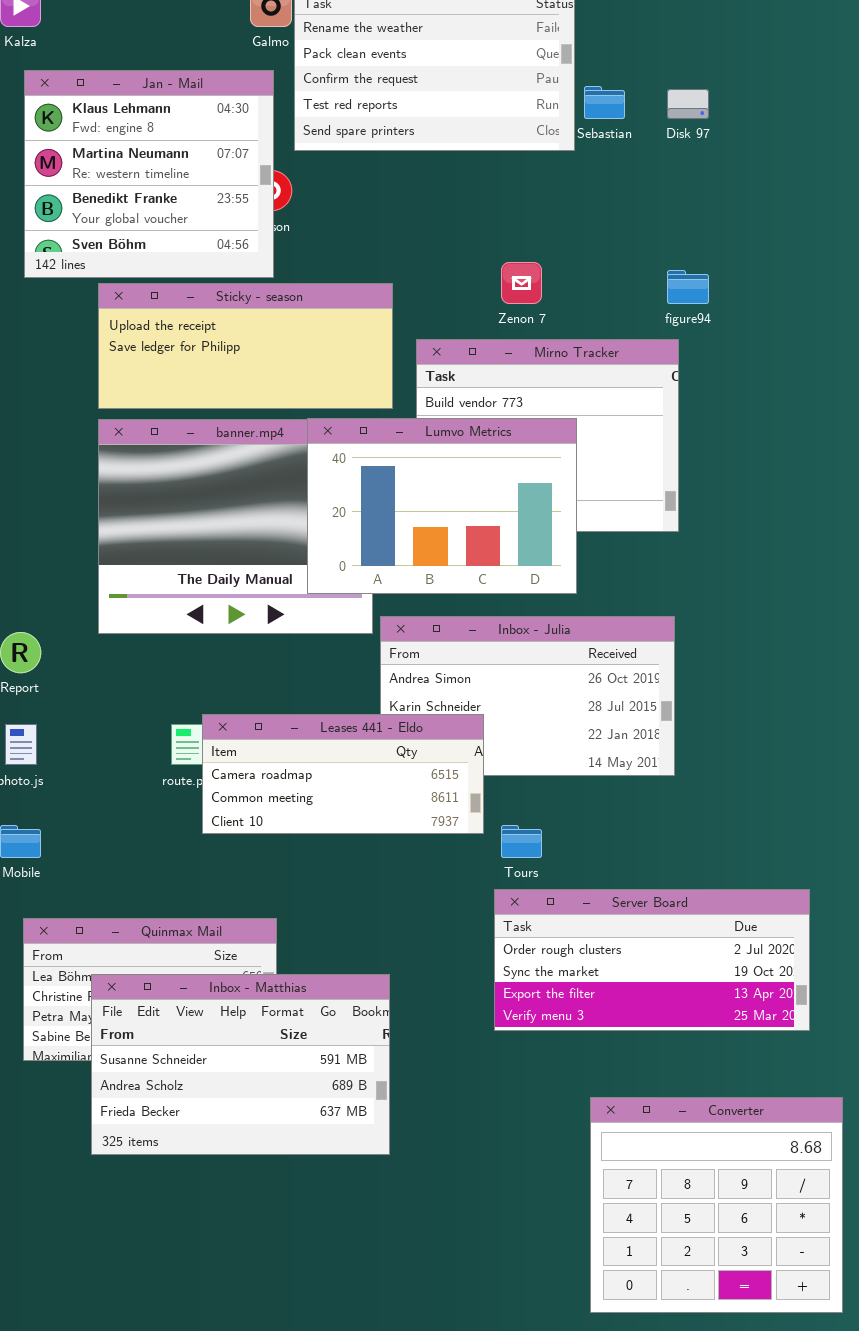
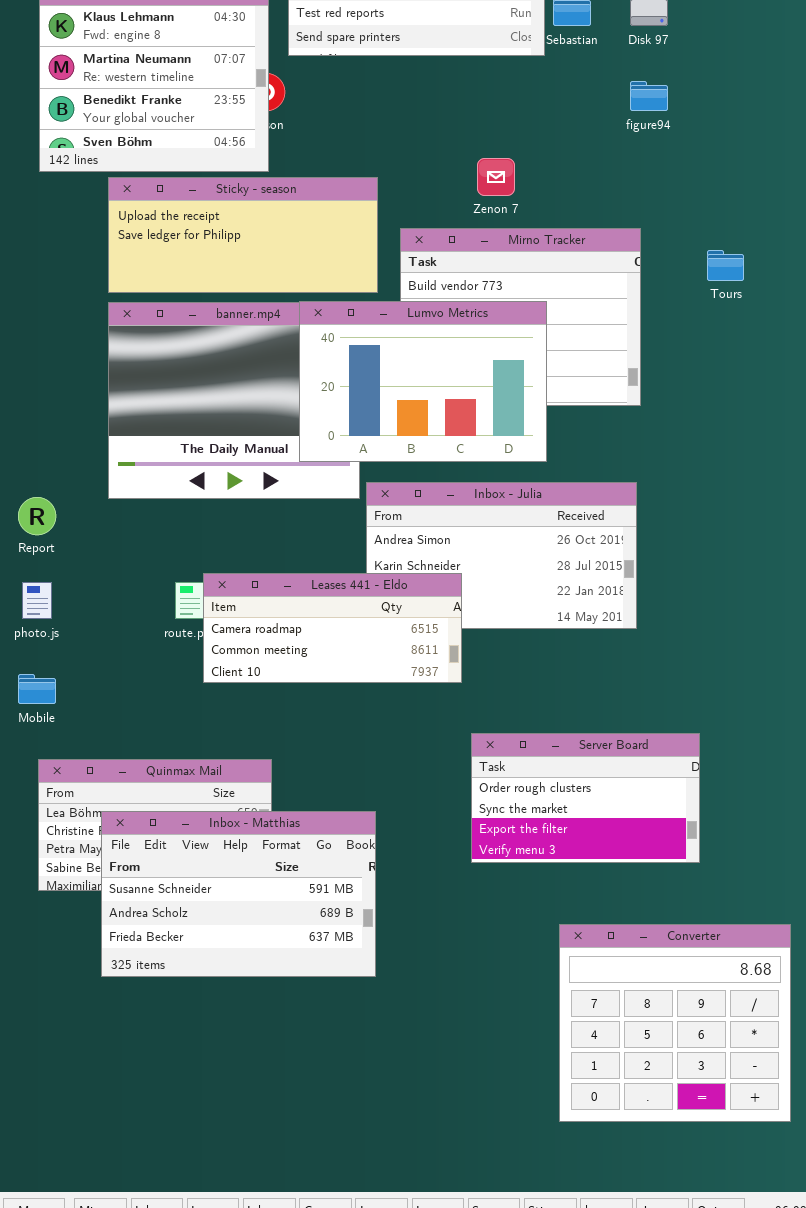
figure94: [667,270,709,304] -> [630,81,668,111], moved
Tours: [501,825,542,858] -> [707,250,744,281], moved
Server Board: [494,889,810,1031] -> [471,733,700,863], resized

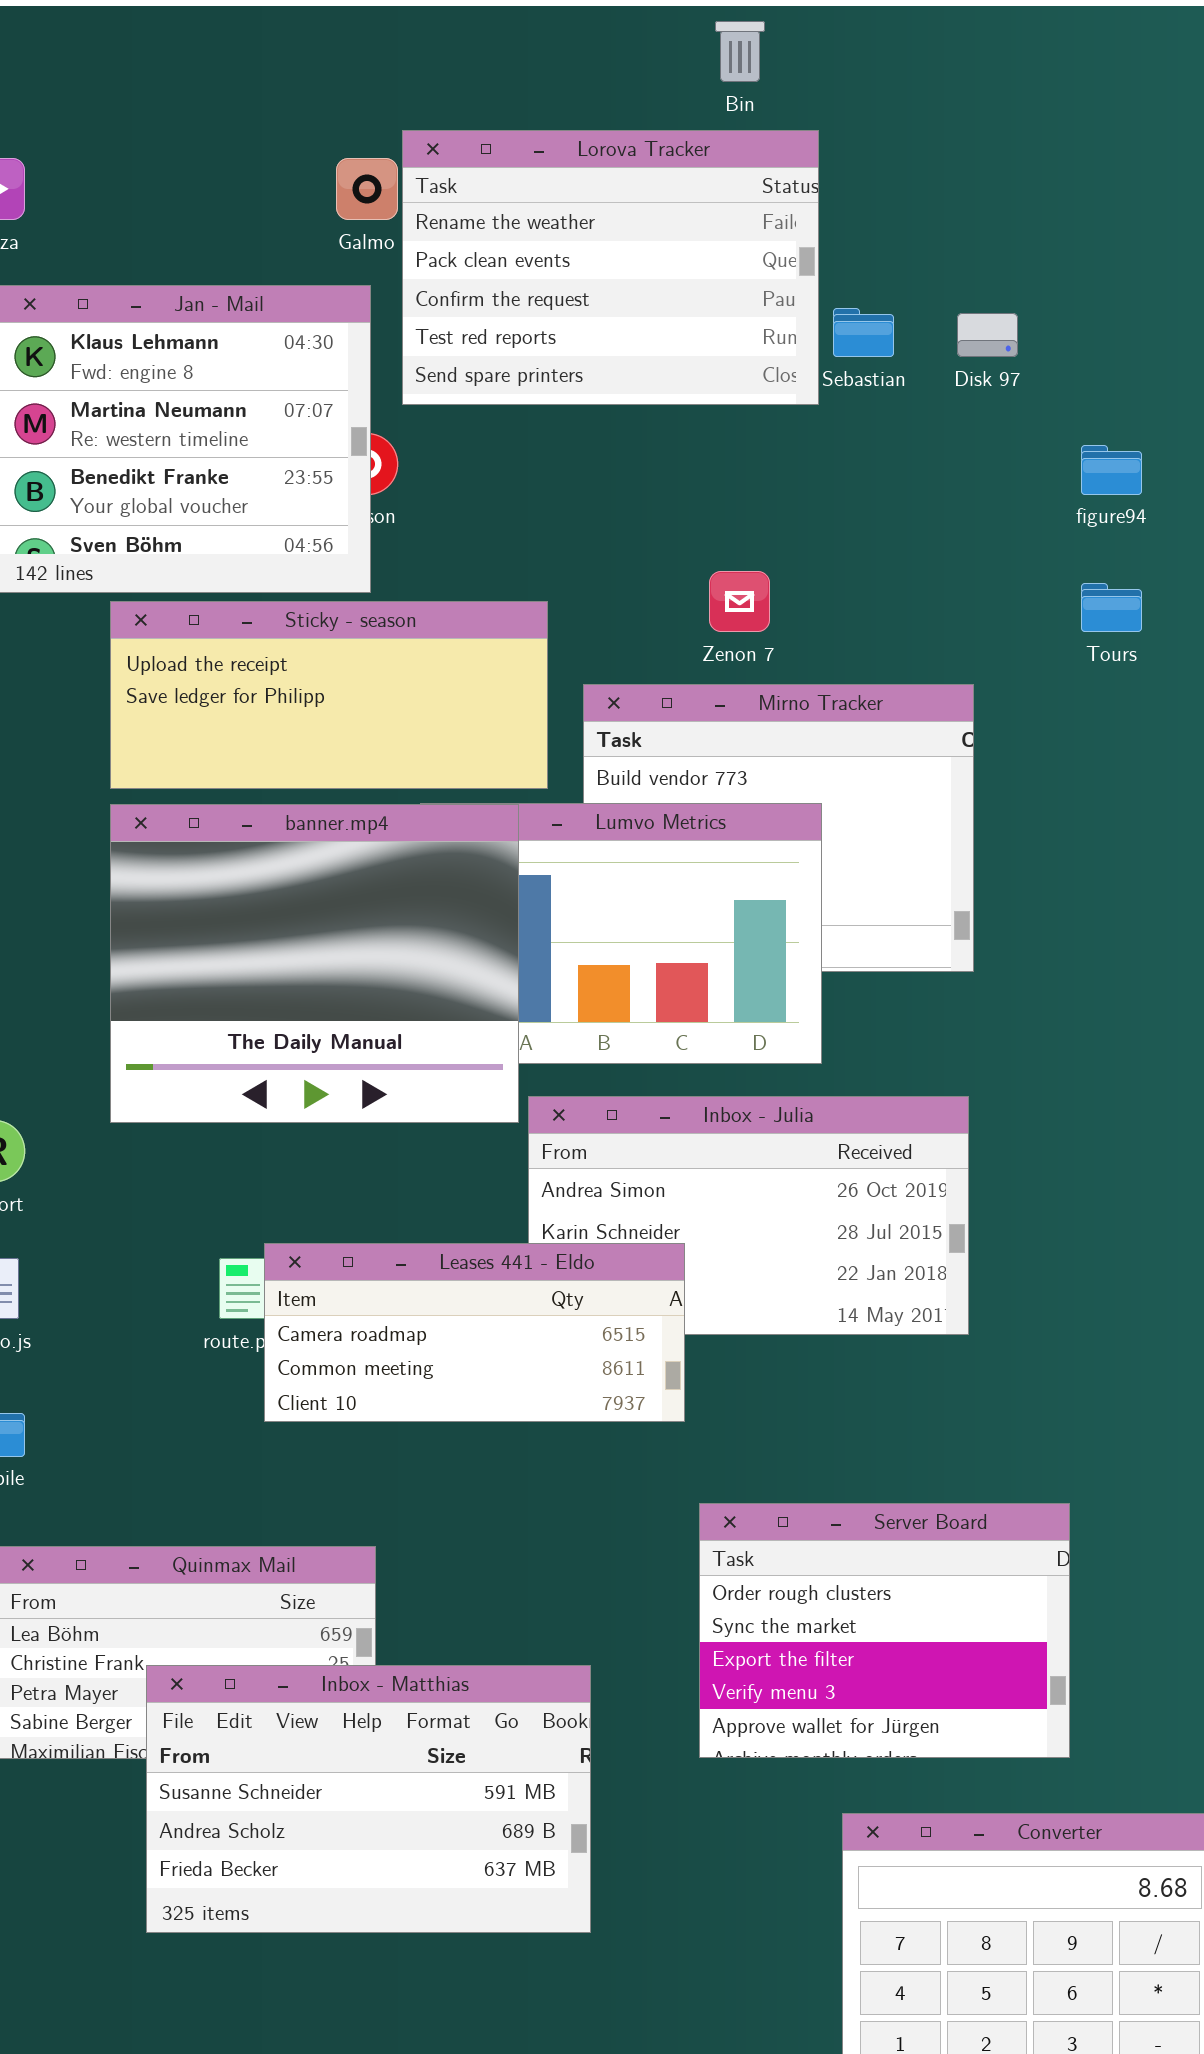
figure94: [630,81,668,111] -> [1081,445,1142,495], moved
Tours: [707,250,744,281] -> [1081,583,1142,632], moved
banner.mp4: [108,302,360,499] -> [110,804,519,1123], raised
Server Board: [471,733,700,863] -> [699,1503,1070,1758], resized
Inbox - Matthias: [101,811,376,977] -> [146,1665,591,1933], moved

